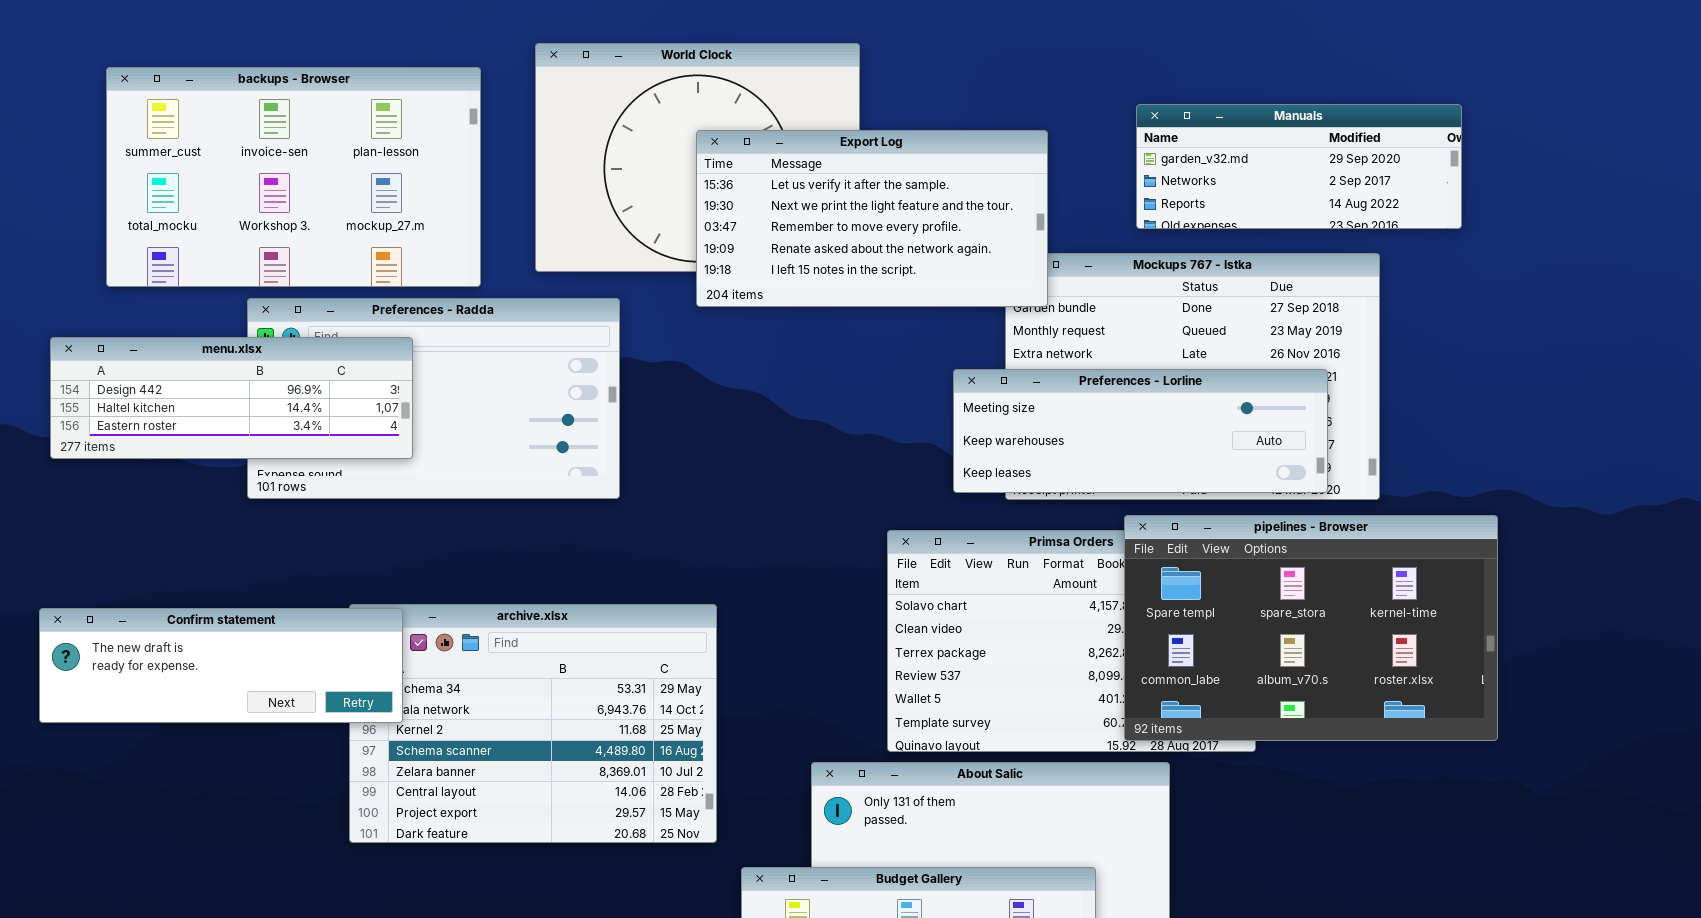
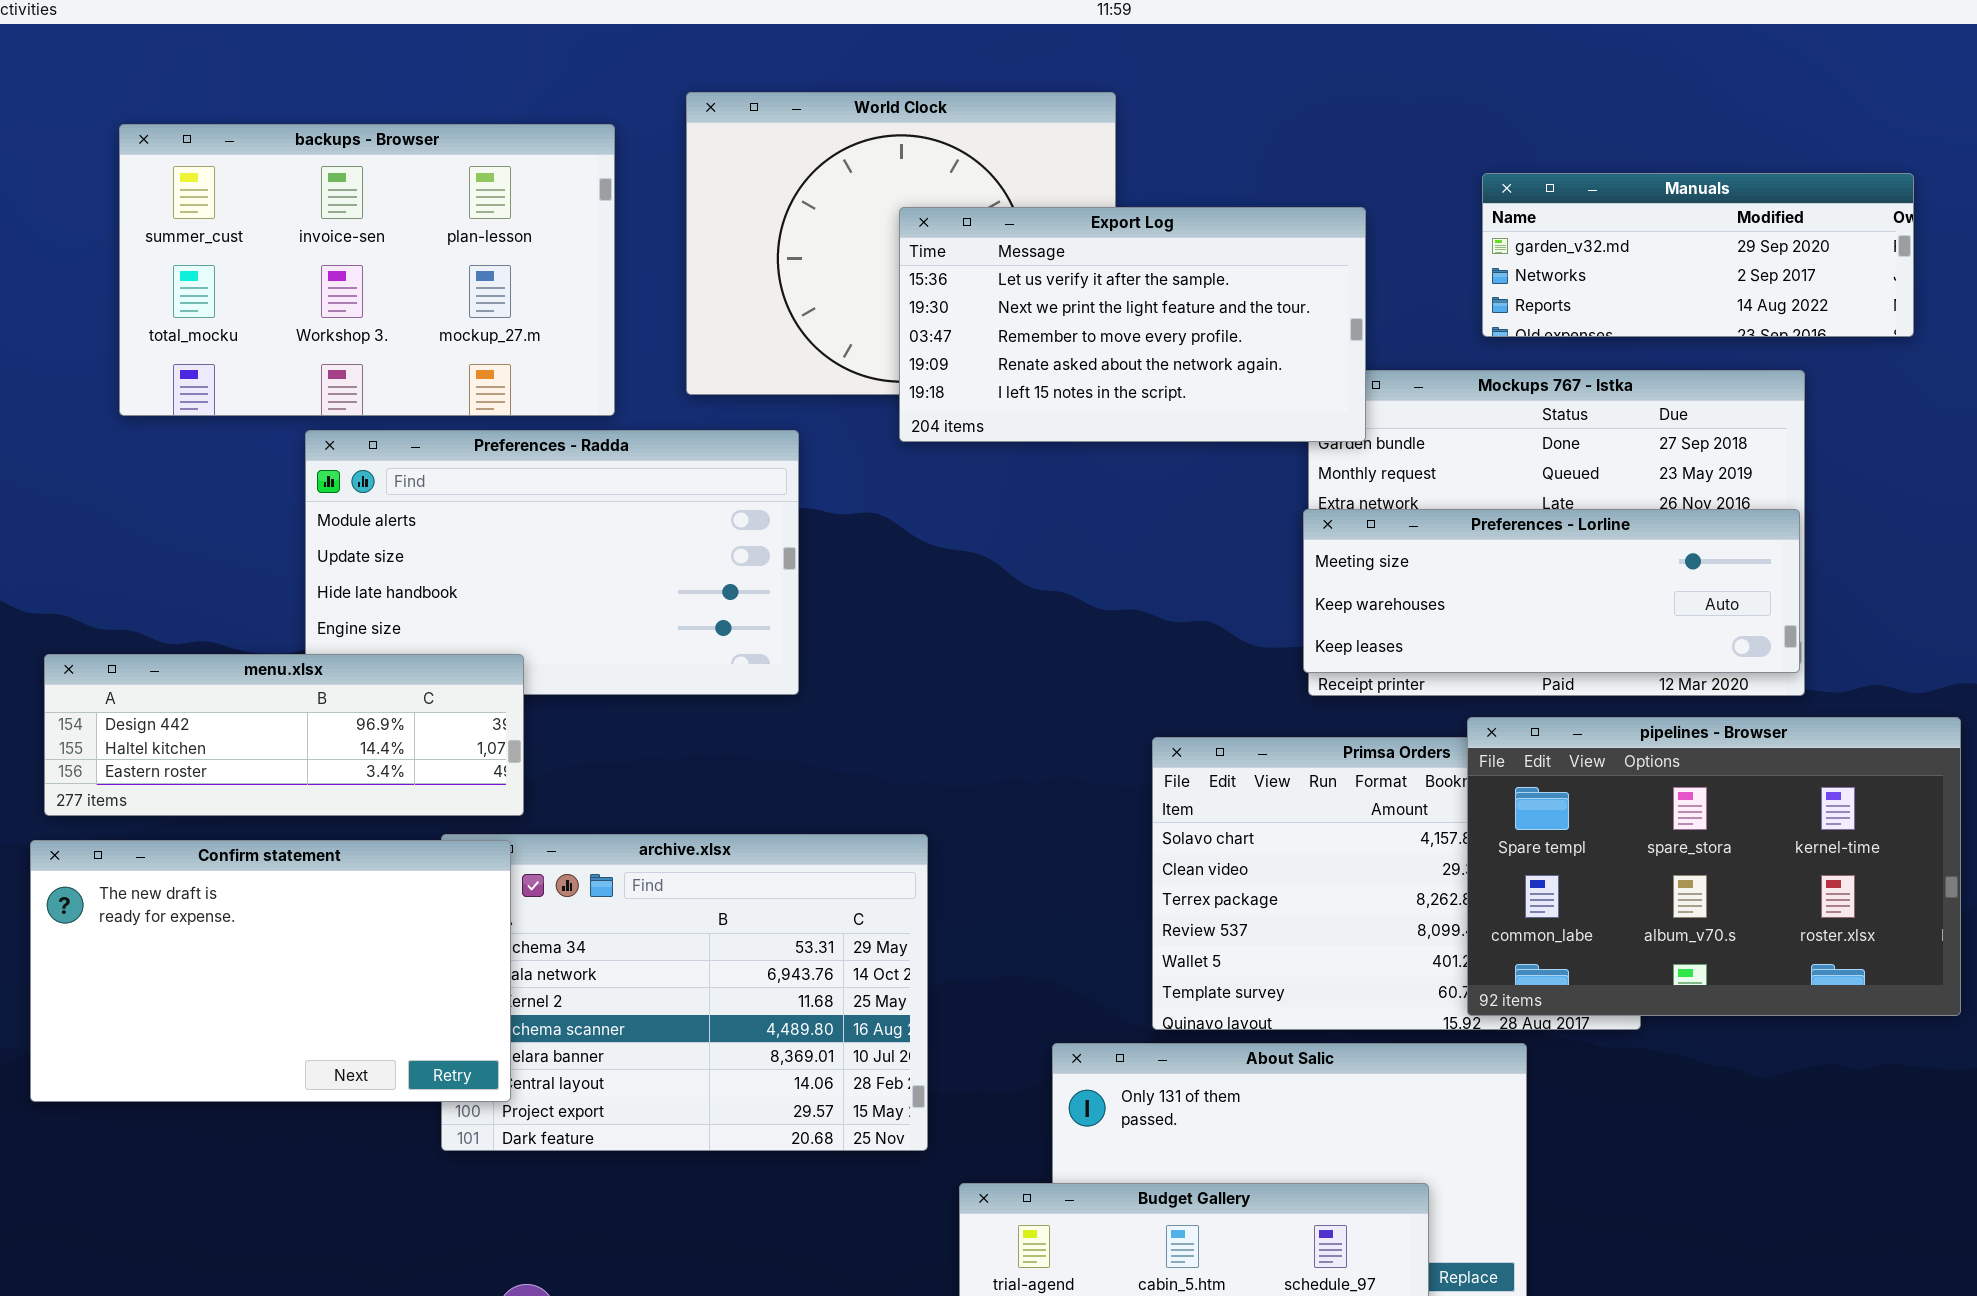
menu.xlsx: [50,337,413,459] -> [44,654,524,816], moved
Preferences - Lorline: [953,369,1328,493] -> [1303,509,1800,673], moved
Confirm statement: [39,608,403,723] -> [30,840,511,1102], resized

